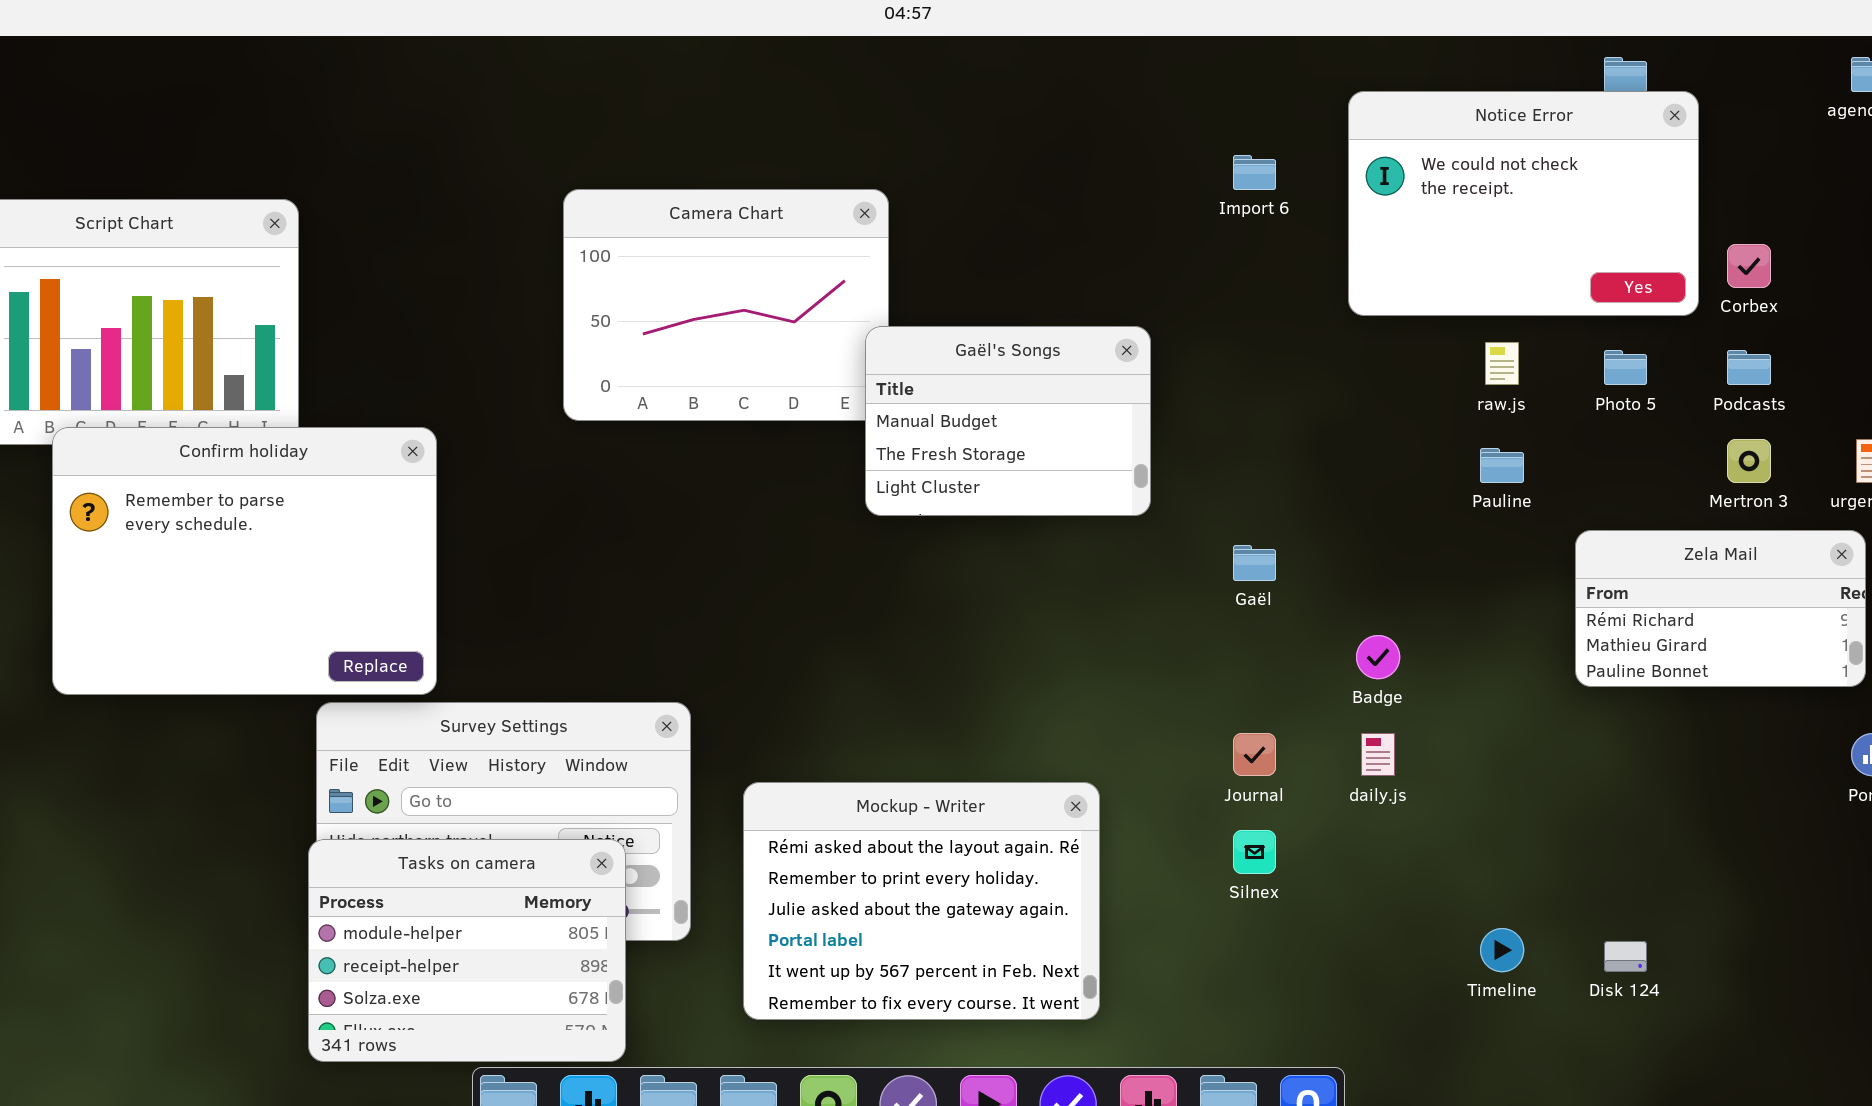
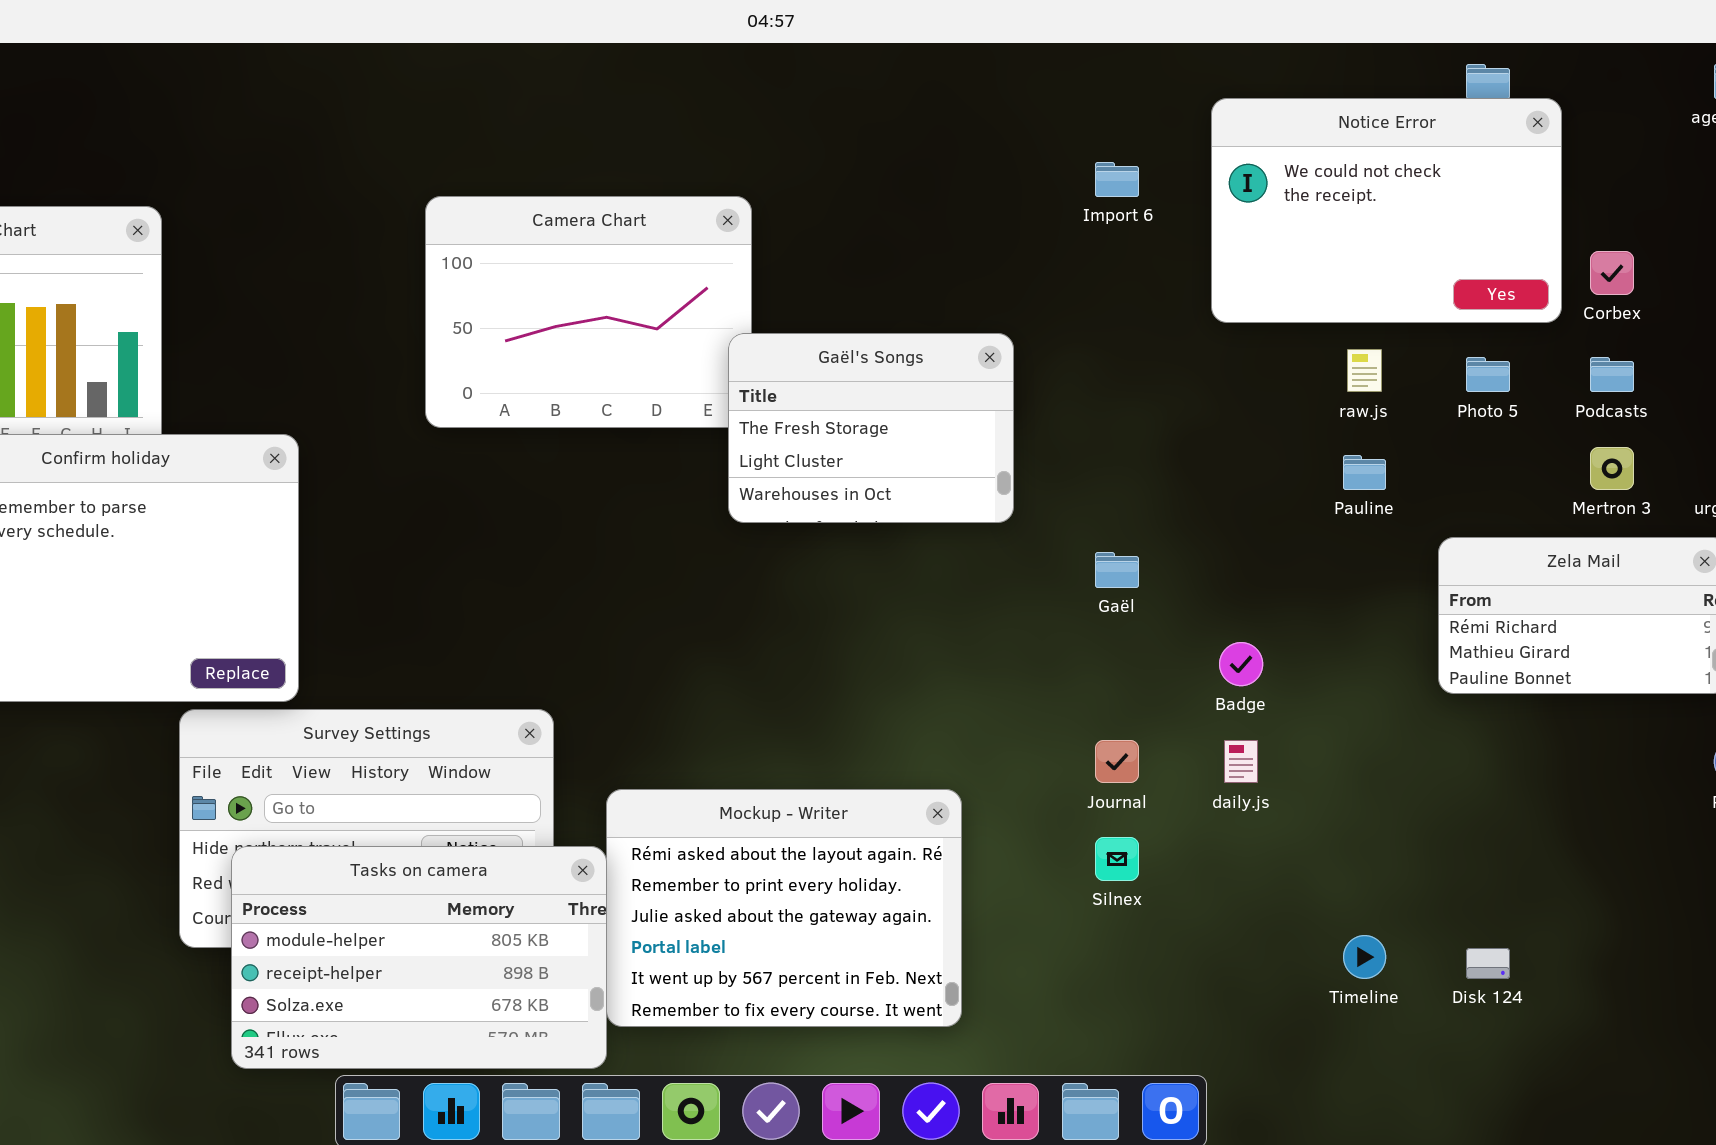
Gaël's Songs: [865,326,1151,516] -> [728,333,1014,523], scrolled down 1 row
Tasks on camera: [308,839,626,1062] -> [231,846,607,1069], moved, resized

